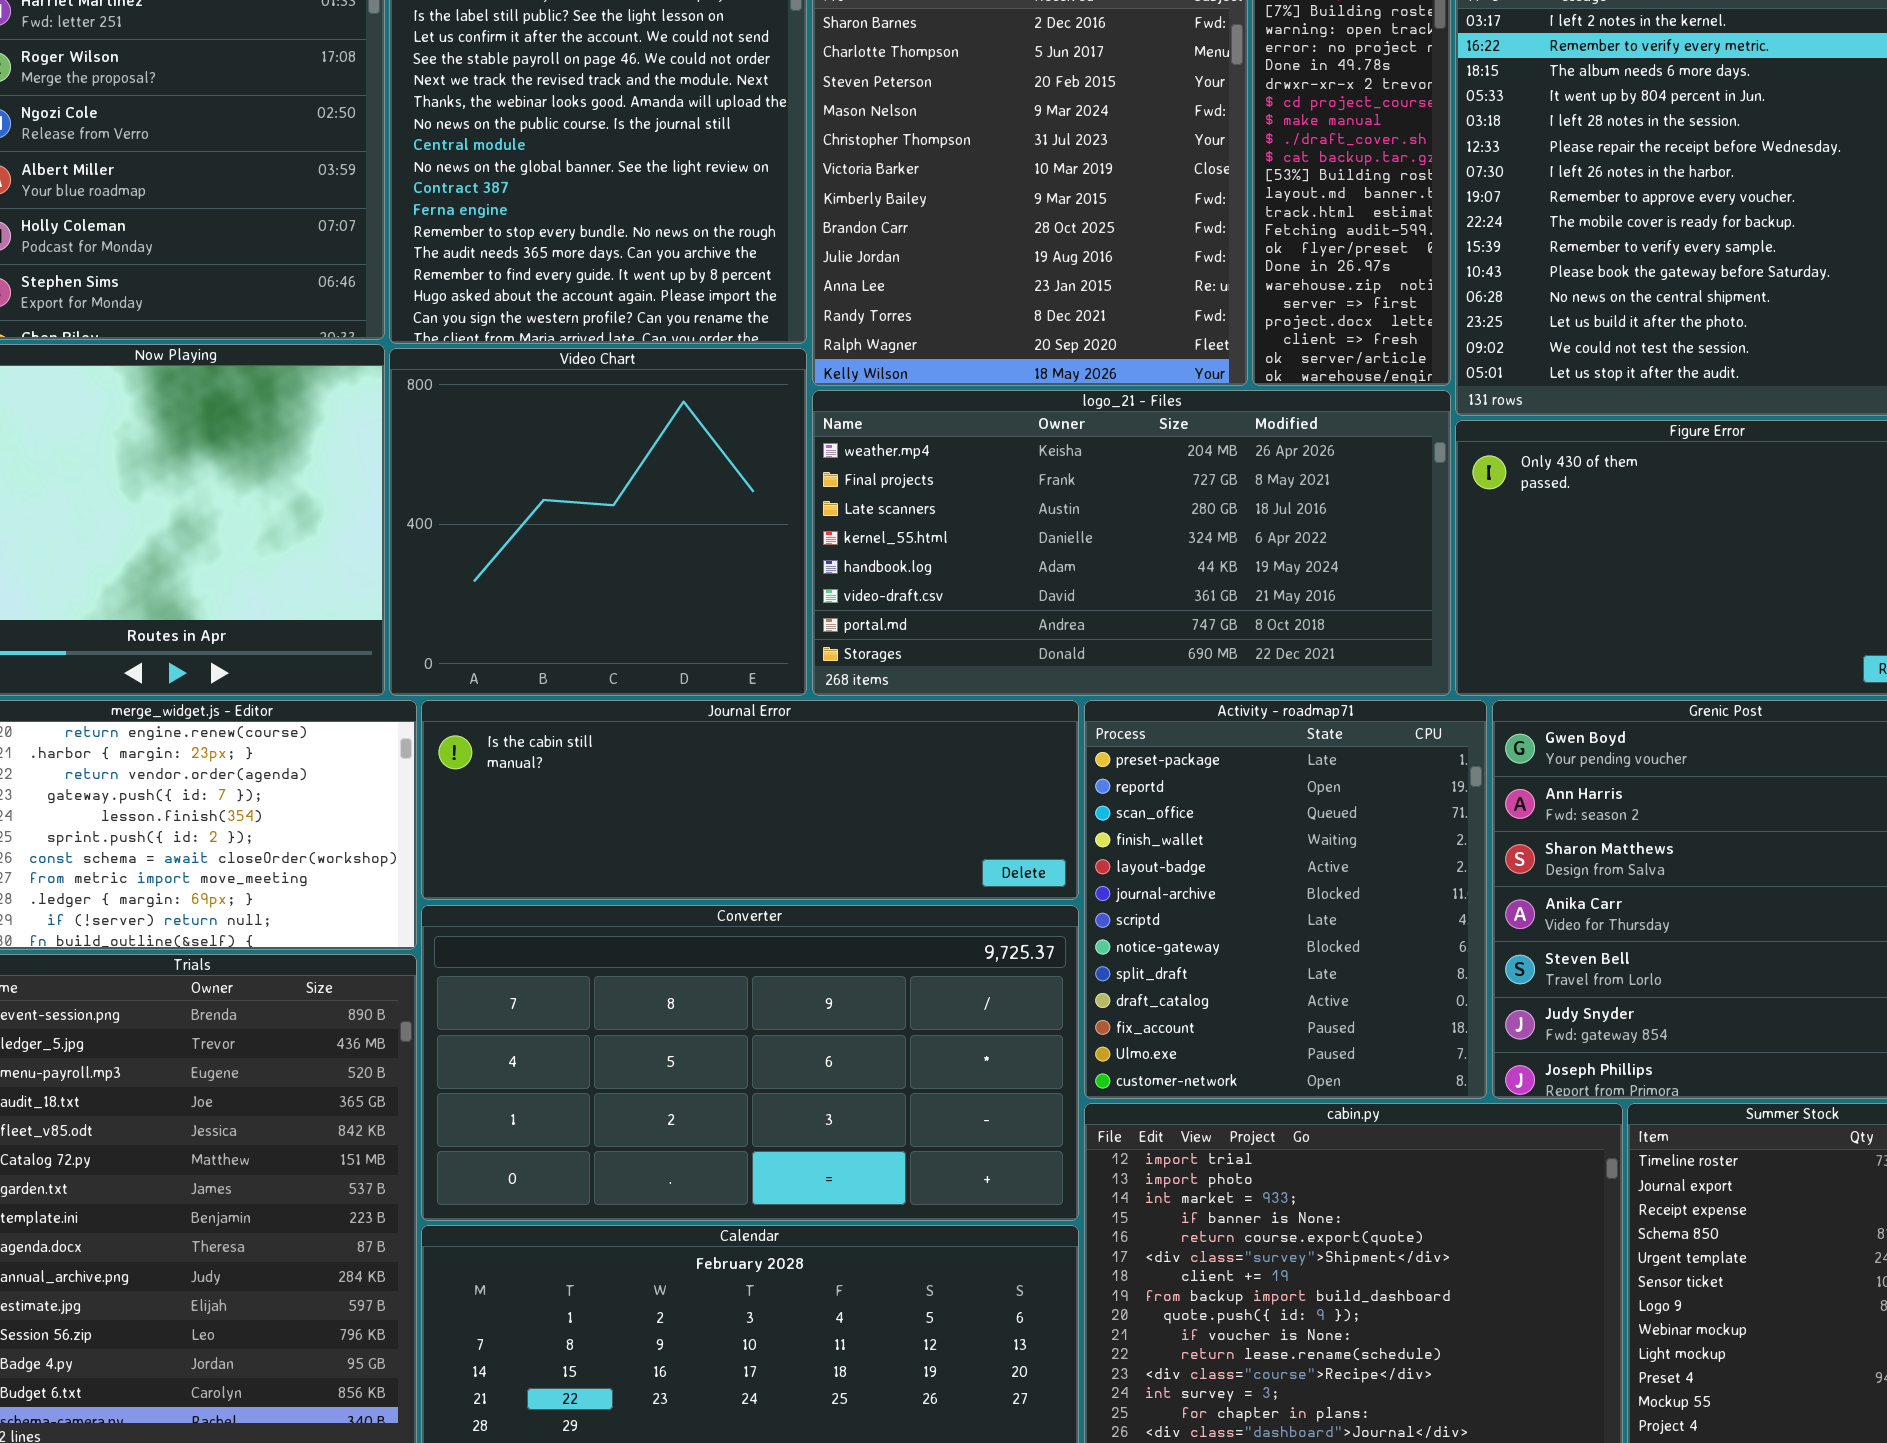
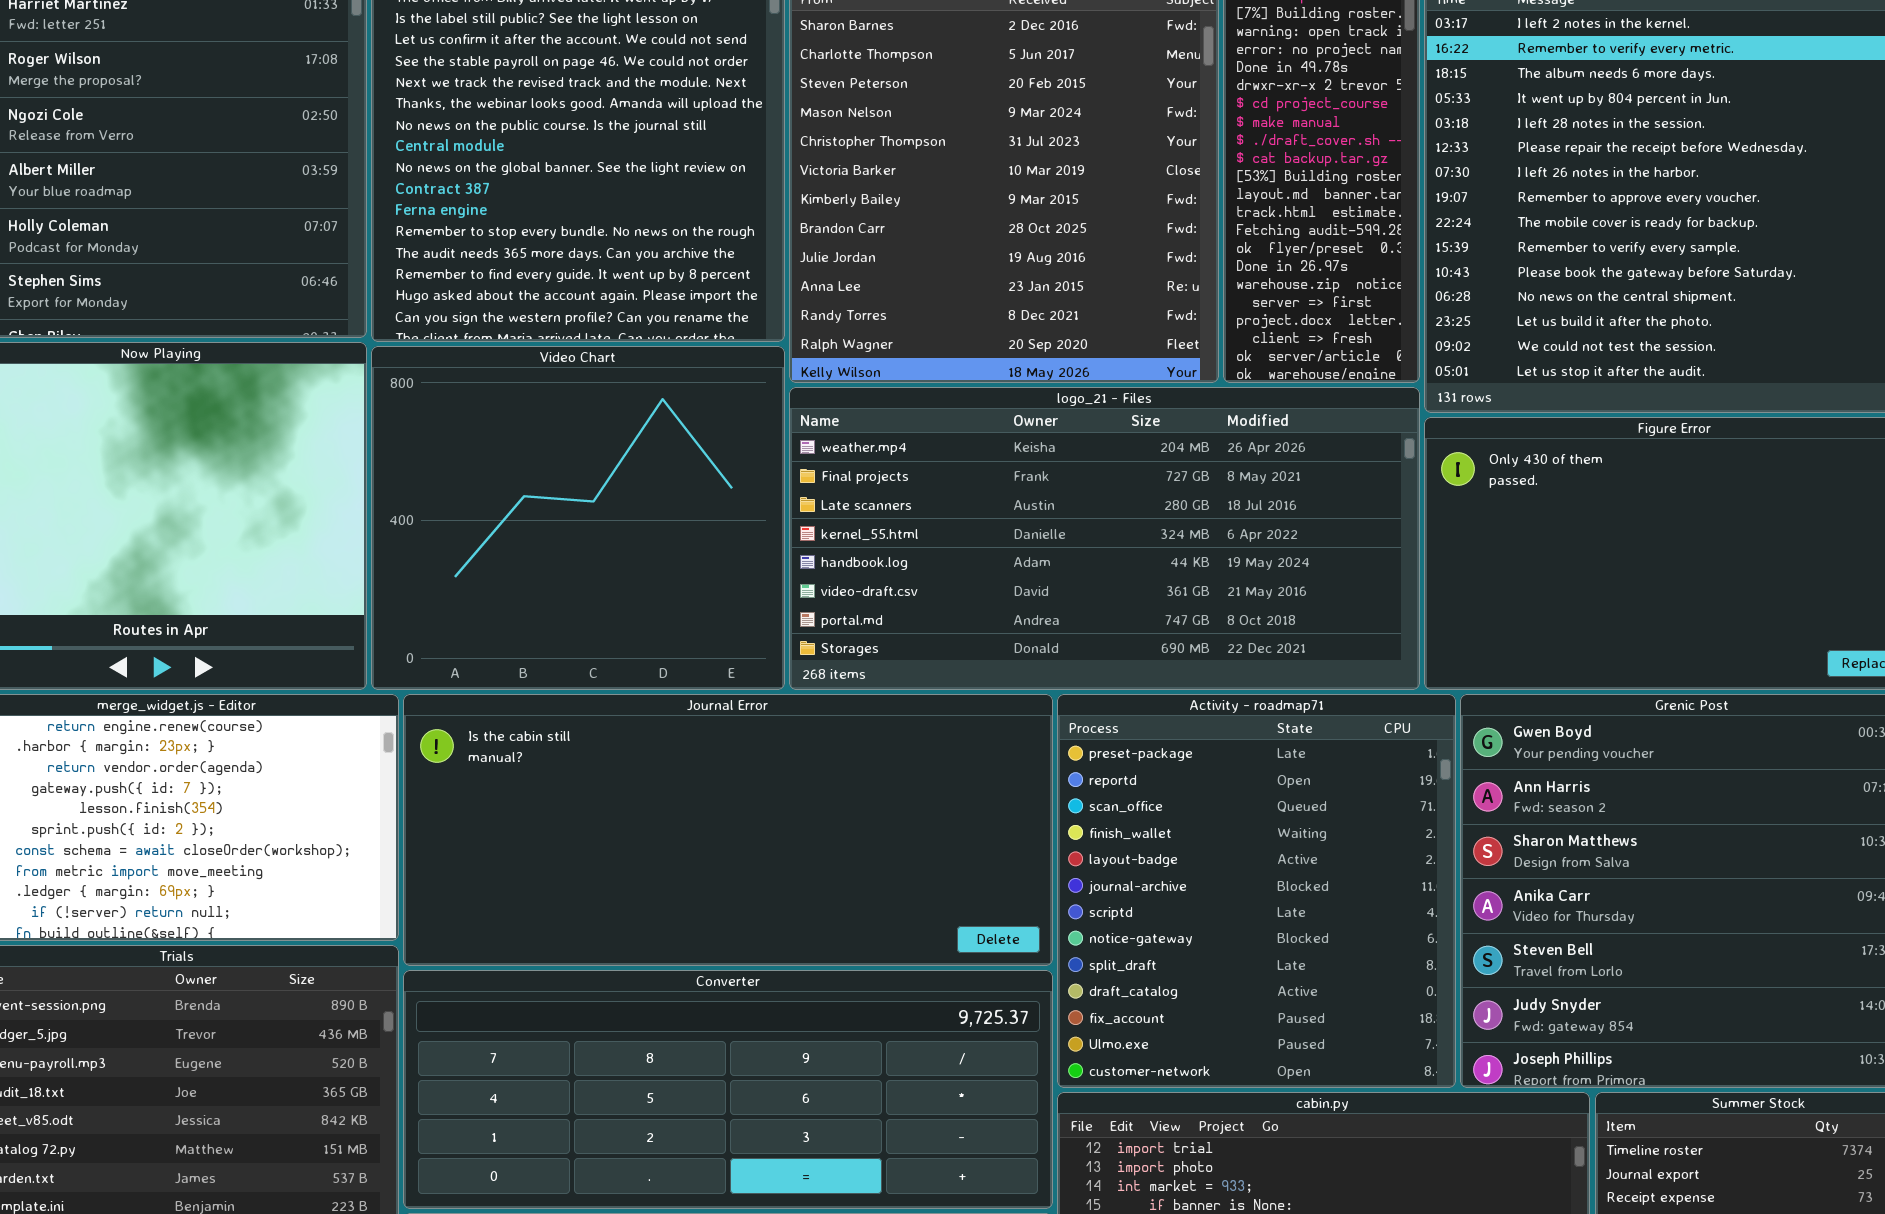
Journal Error: [421,700,1079,900] -> [403,694,1053,966], resized
Converter: [421,905,1079,1221] -> [403,970,1053,1209], resized

